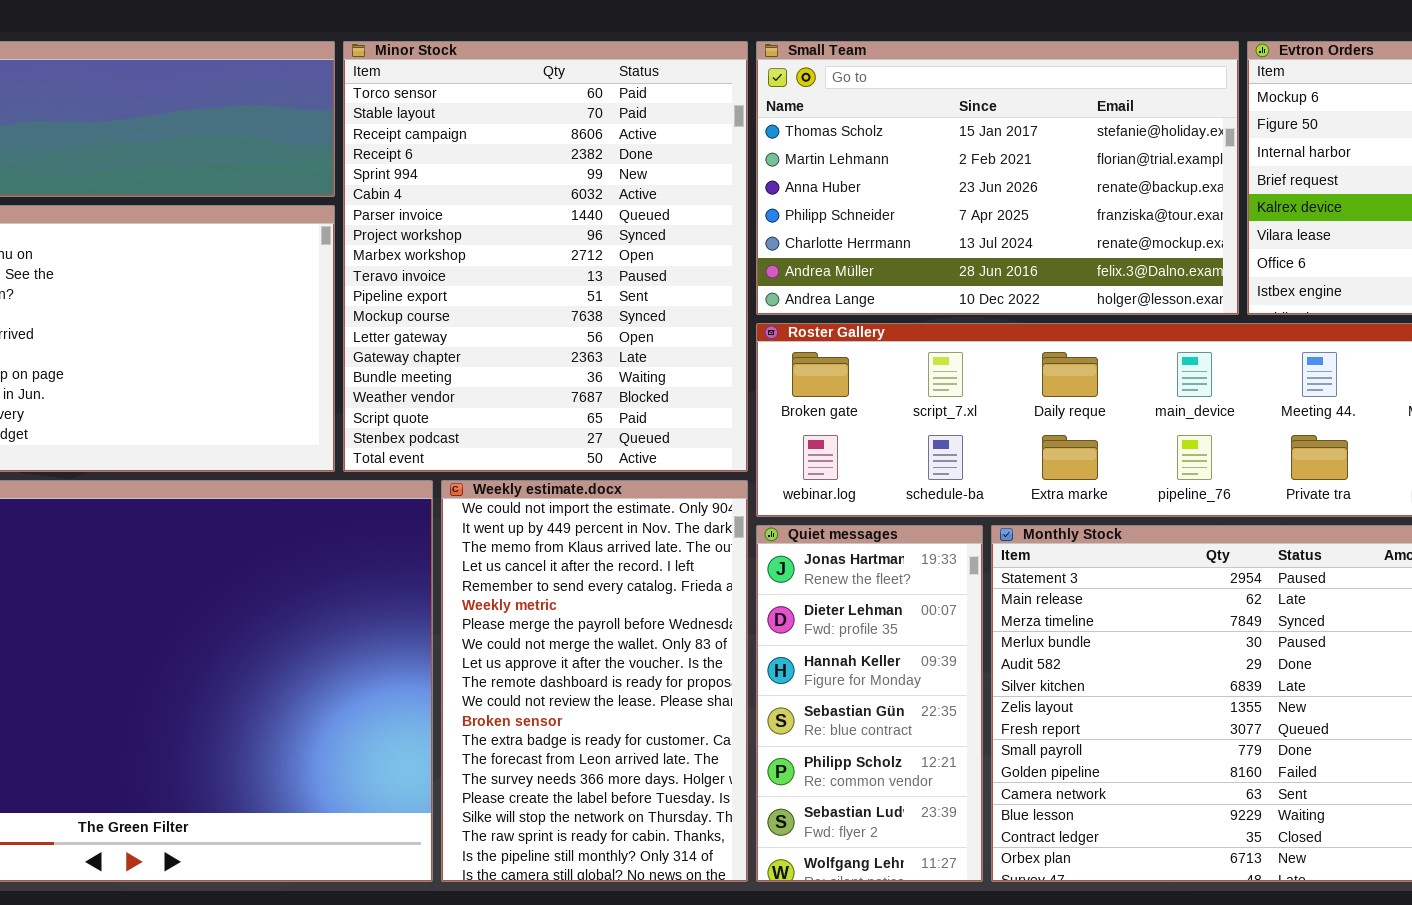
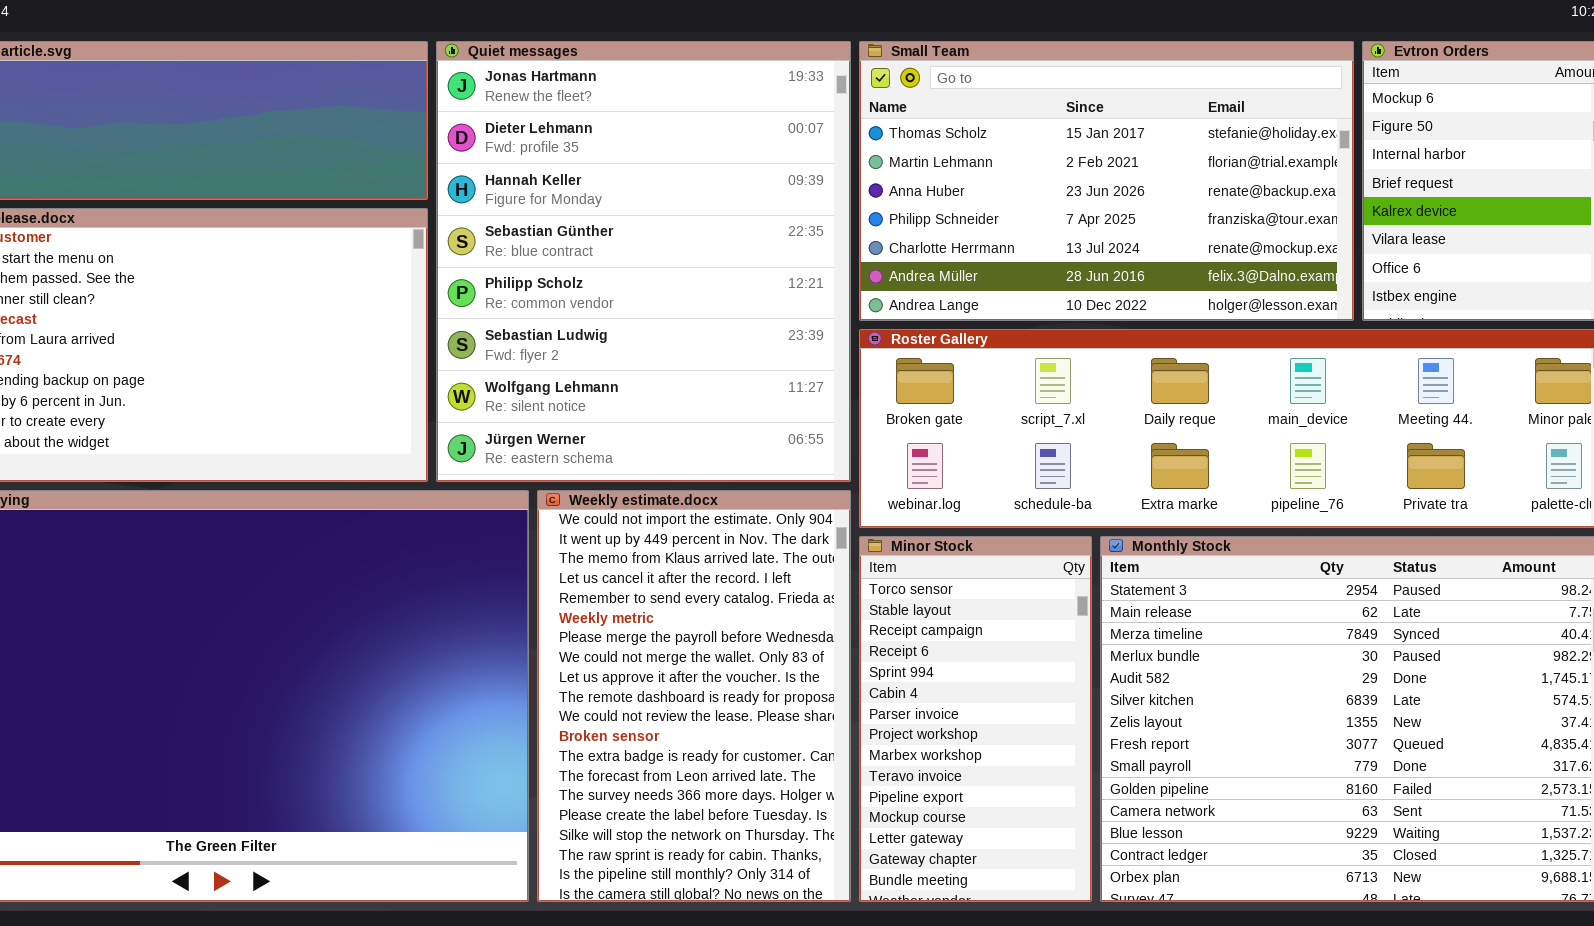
Minor Stock: [343,41,748,472] -> [859,536,1092,902], moved, resized
Quiet messages: [756,525,983,882] -> [436,41,851,482], moved, resized

